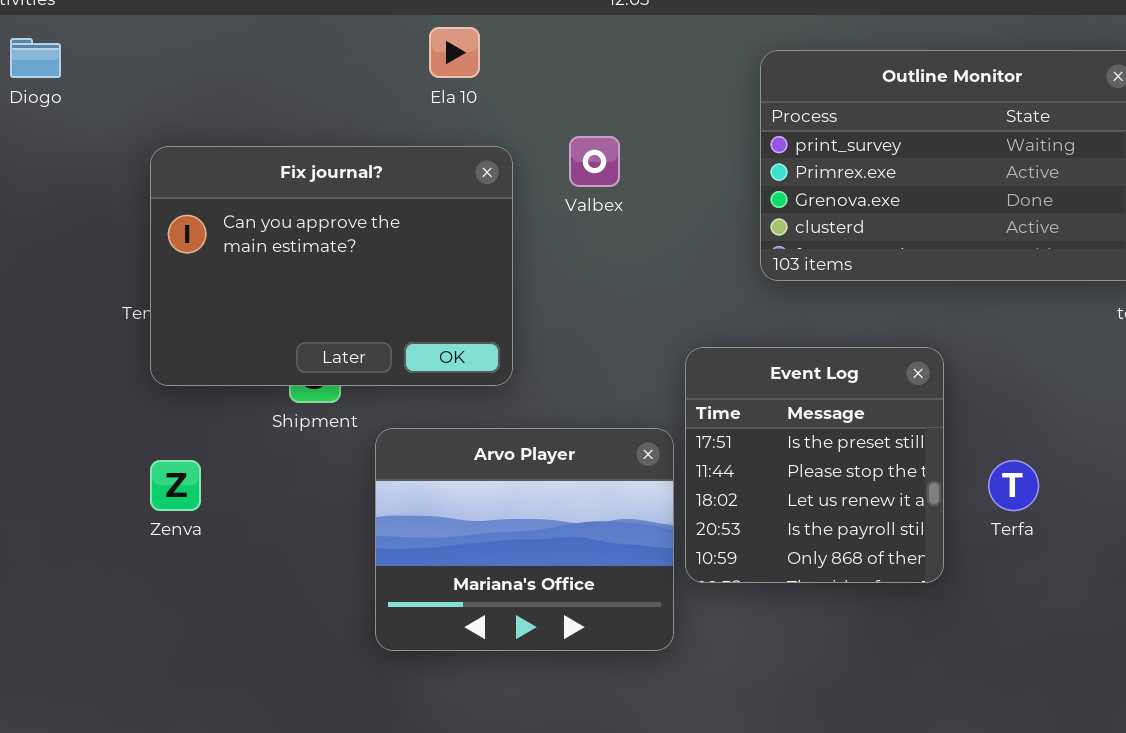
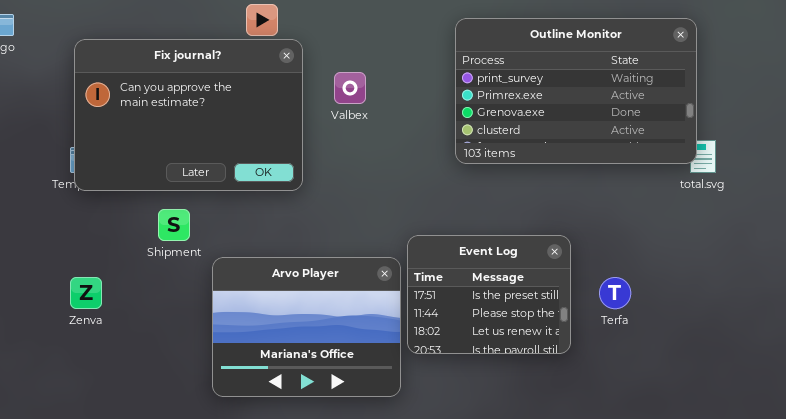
Fix journal?: [150,146,513,386] -> [74,39,303,191], moved
Event Log: [685,347,944,583] -> [407,235,571,354], resized

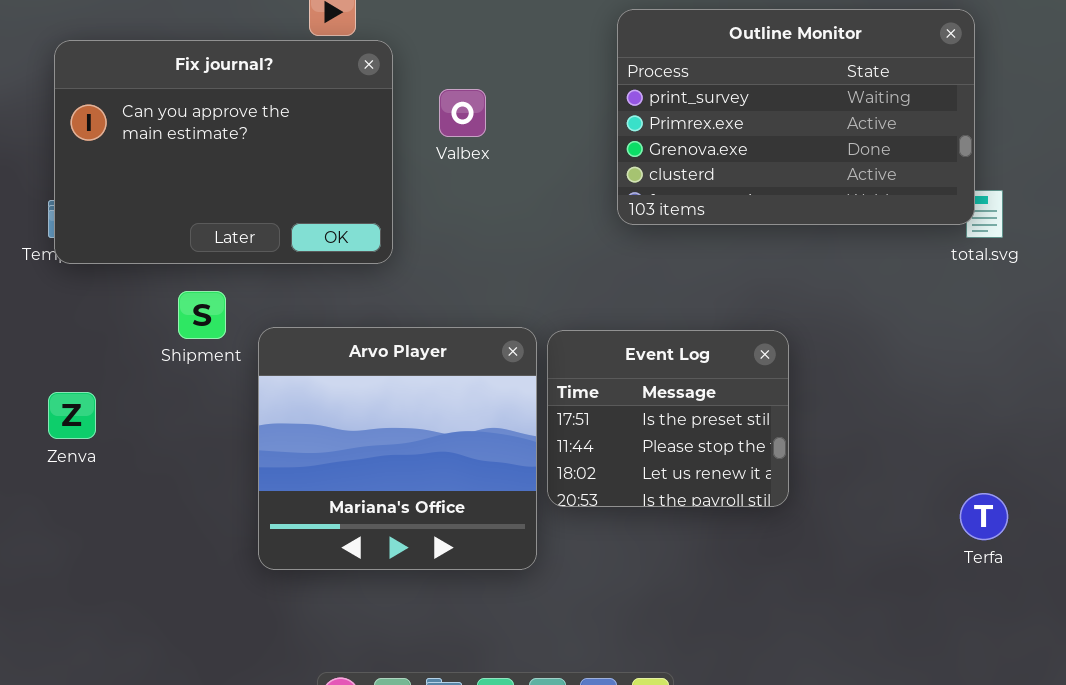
Arvo Player: [212,257,401,397] -> [258,327,537,570], resized
Terfa: [599,277,631,309] -> [960,493,1008,540], moved

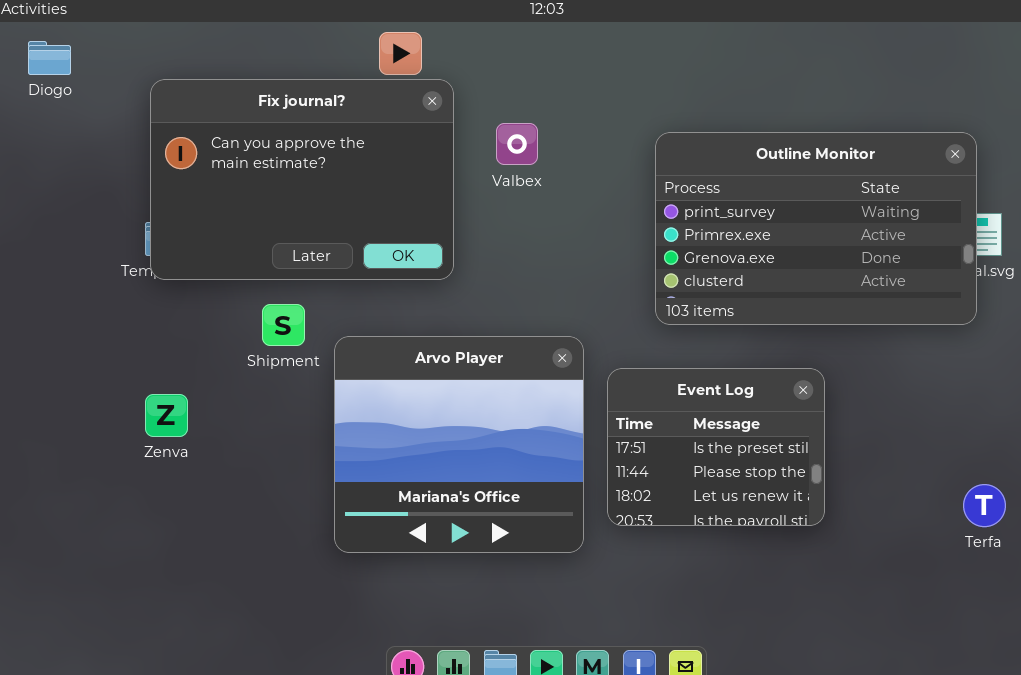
Outline Monitor: [617,9,975,225] -> [655,132,977,325], moved
Event Log: [547,330,789,507] -> [607,368,825,526], moved

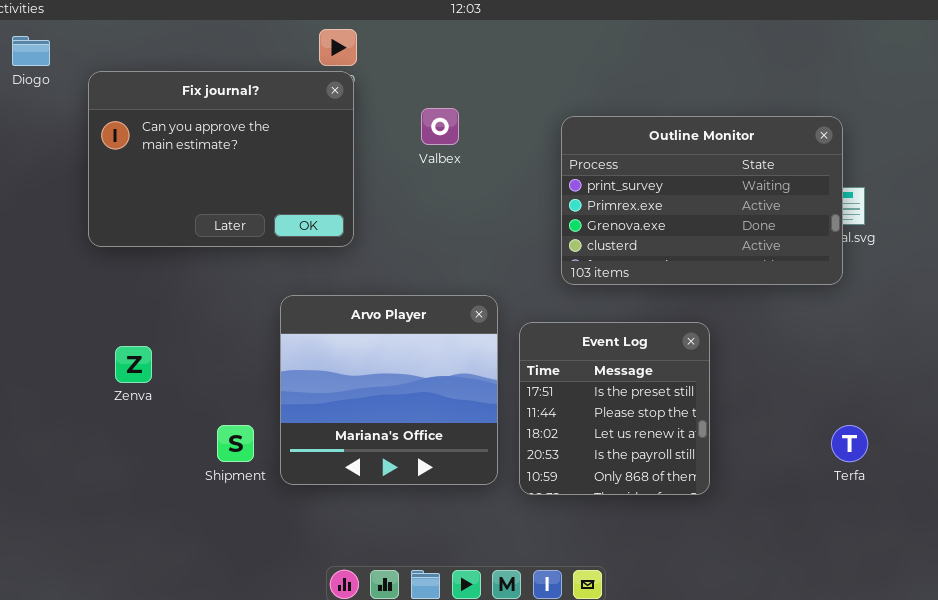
Fix journal?: [150,79,454,280] -> [88,71,354,247], moved
Shipment: [262,304,305,346] -> [217,425,254,462], moved
Event Log: [607,368,825,526] -> [519,322,710,495], resized

